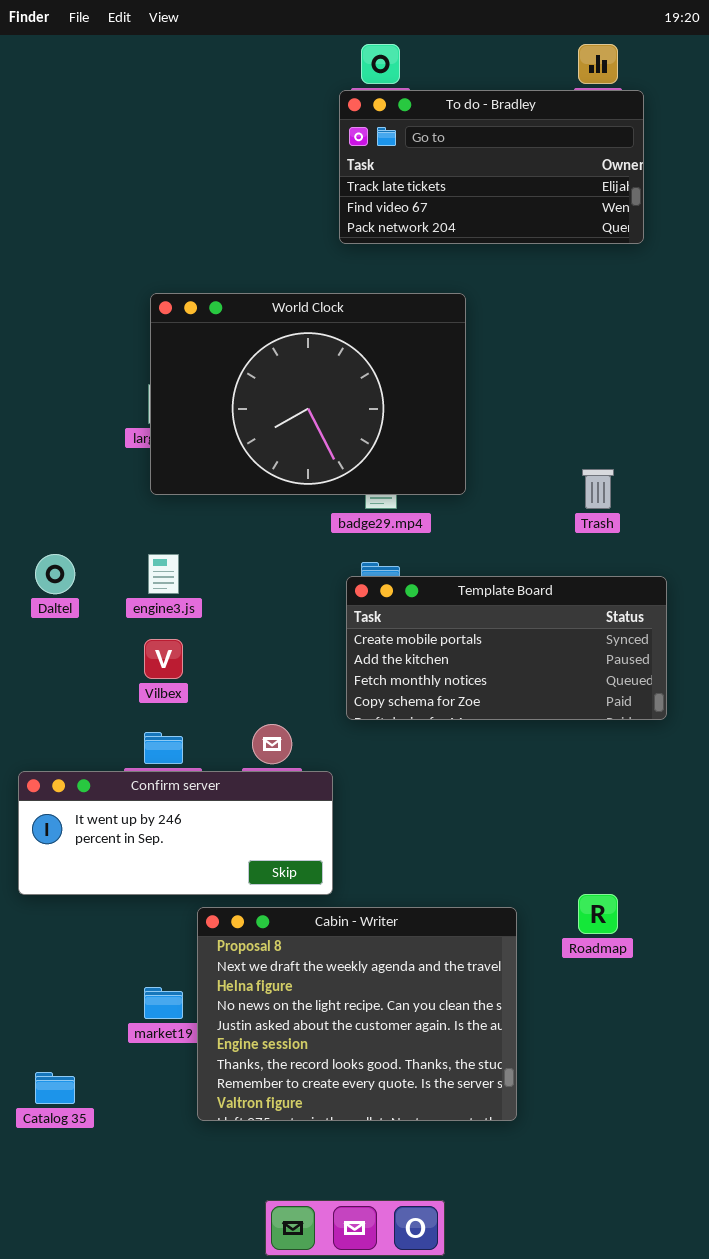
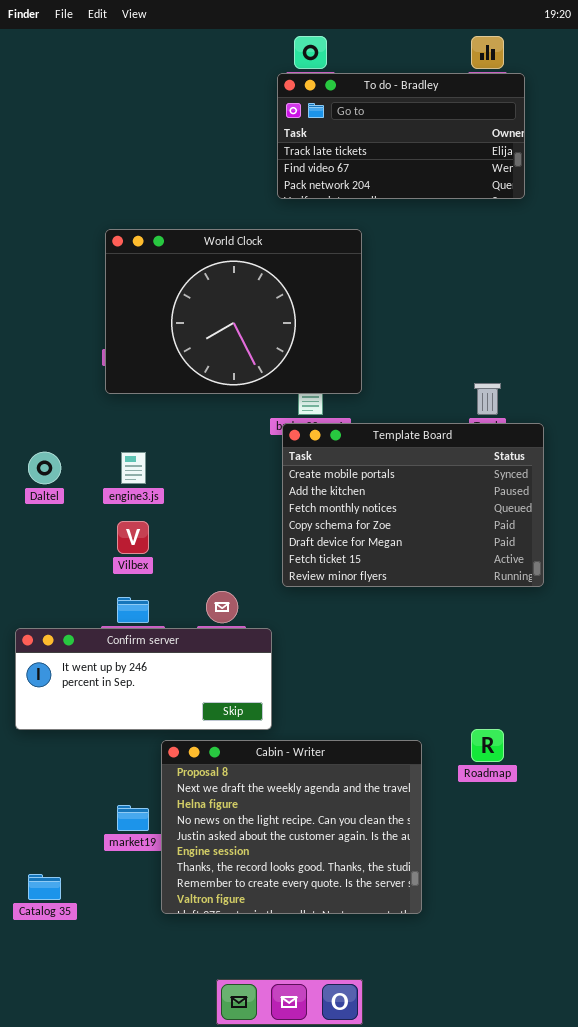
World Clock: [150,293,466,495] -> [105,229,362,394], moved
Template Board: [346,576,667,720] -> [282,423,544,587], resized

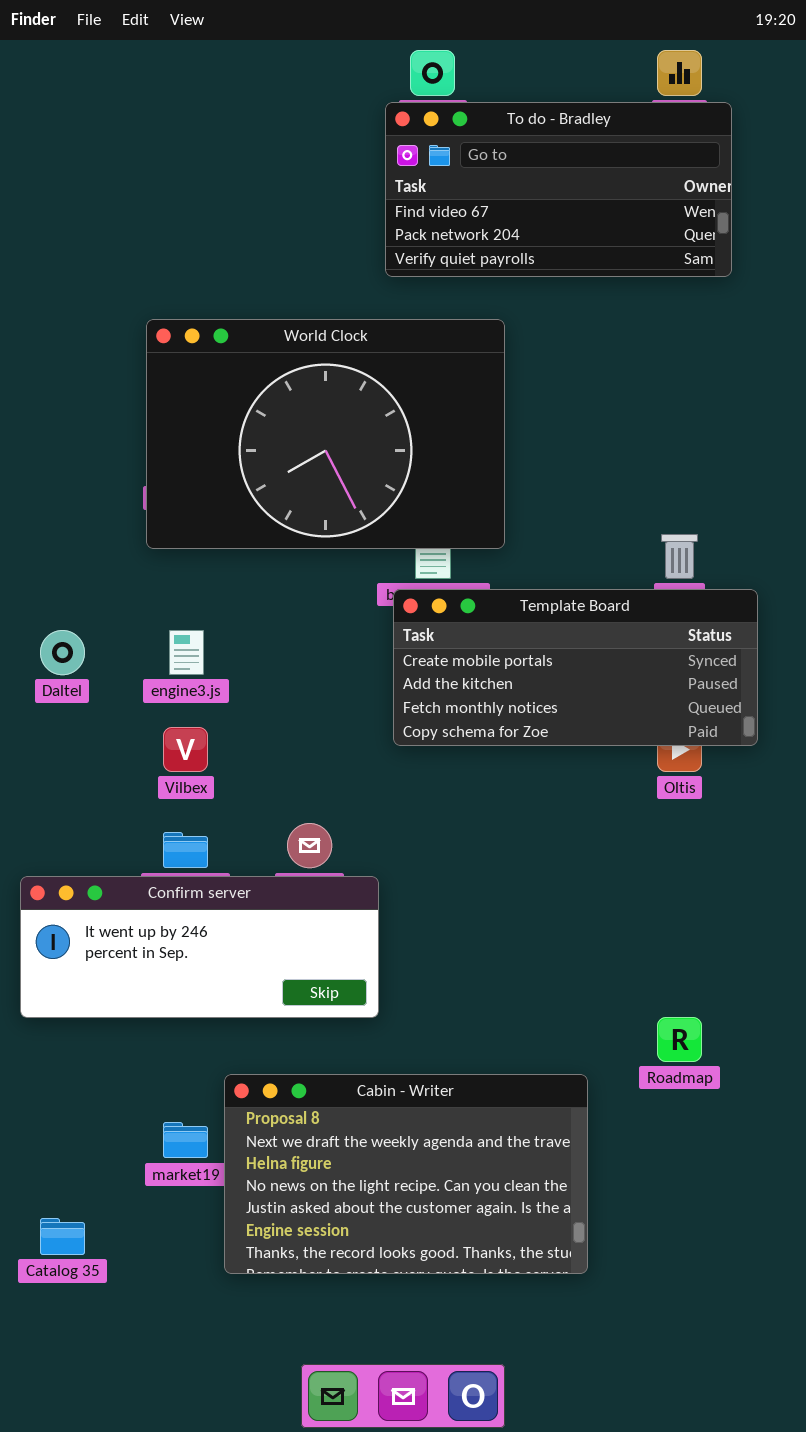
To do - Bradley: [277,73,525,199] -> [385,102,732,277], scrolled down 1 row
Template Board: [282,423,544,587] -> [393,589,758,746], resized
Cabin - Writer: [161,740,422,914] -> [224,1074,588,1274], resized

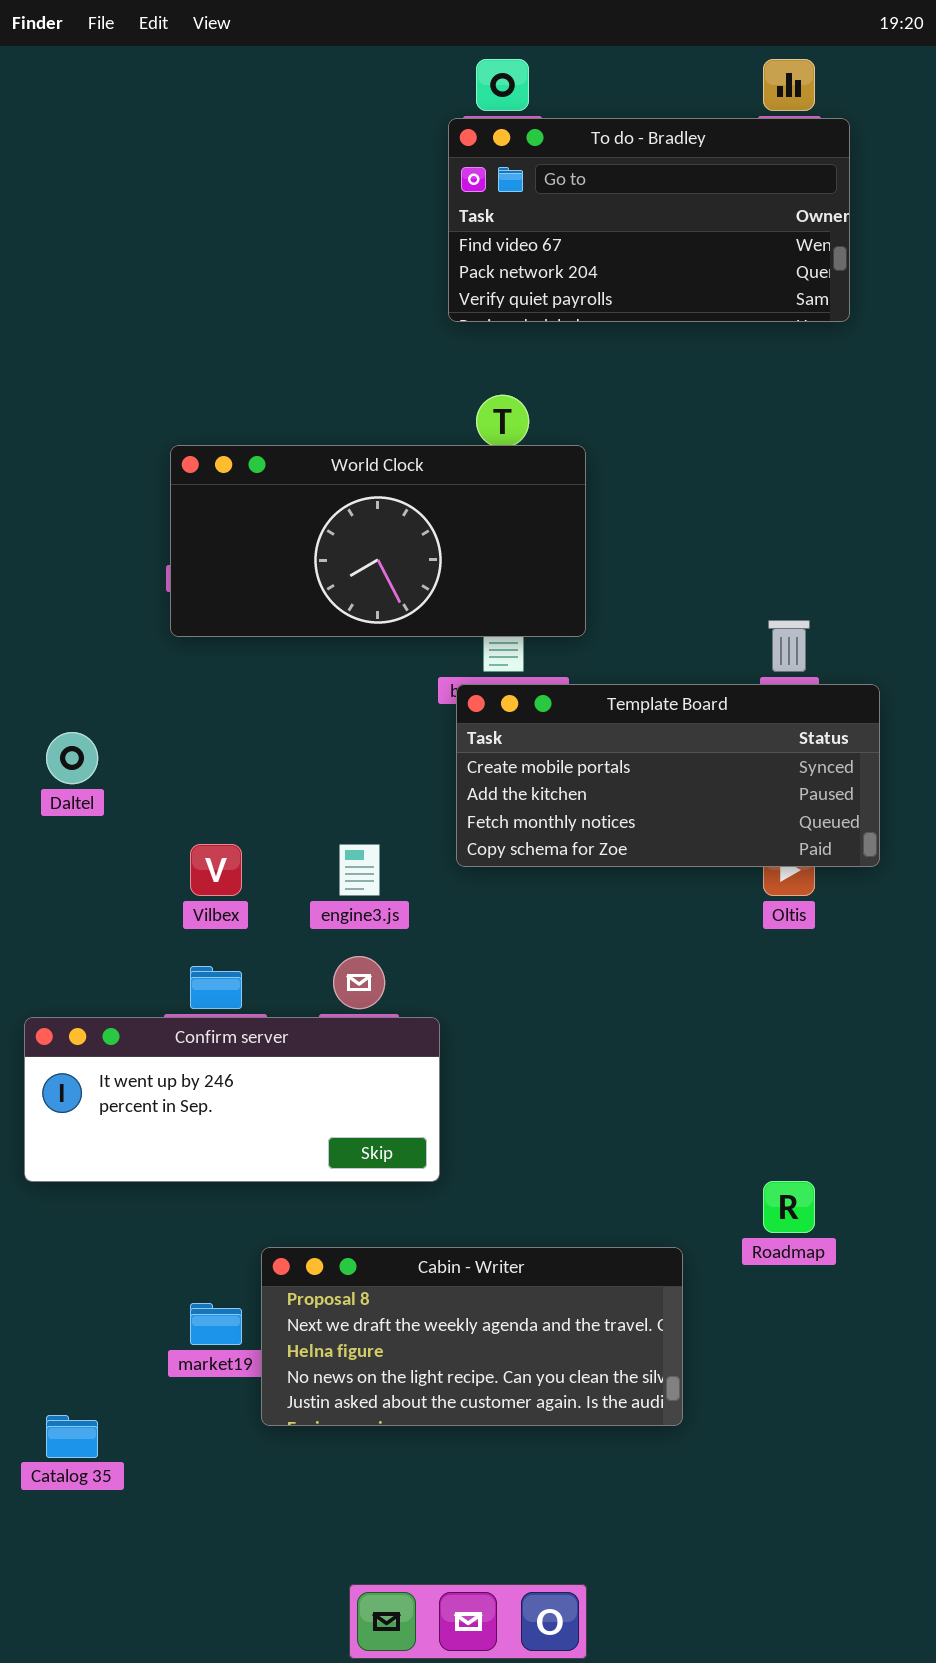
World Clock: [146,319,505,549] -> [170,445,586,637], resized
engine3.js: [169,630,204,675] -> [339,844,380,896], moved
Cabin - Writer: [224,1074,588,1274] -> [261,1247,683,1426], resized

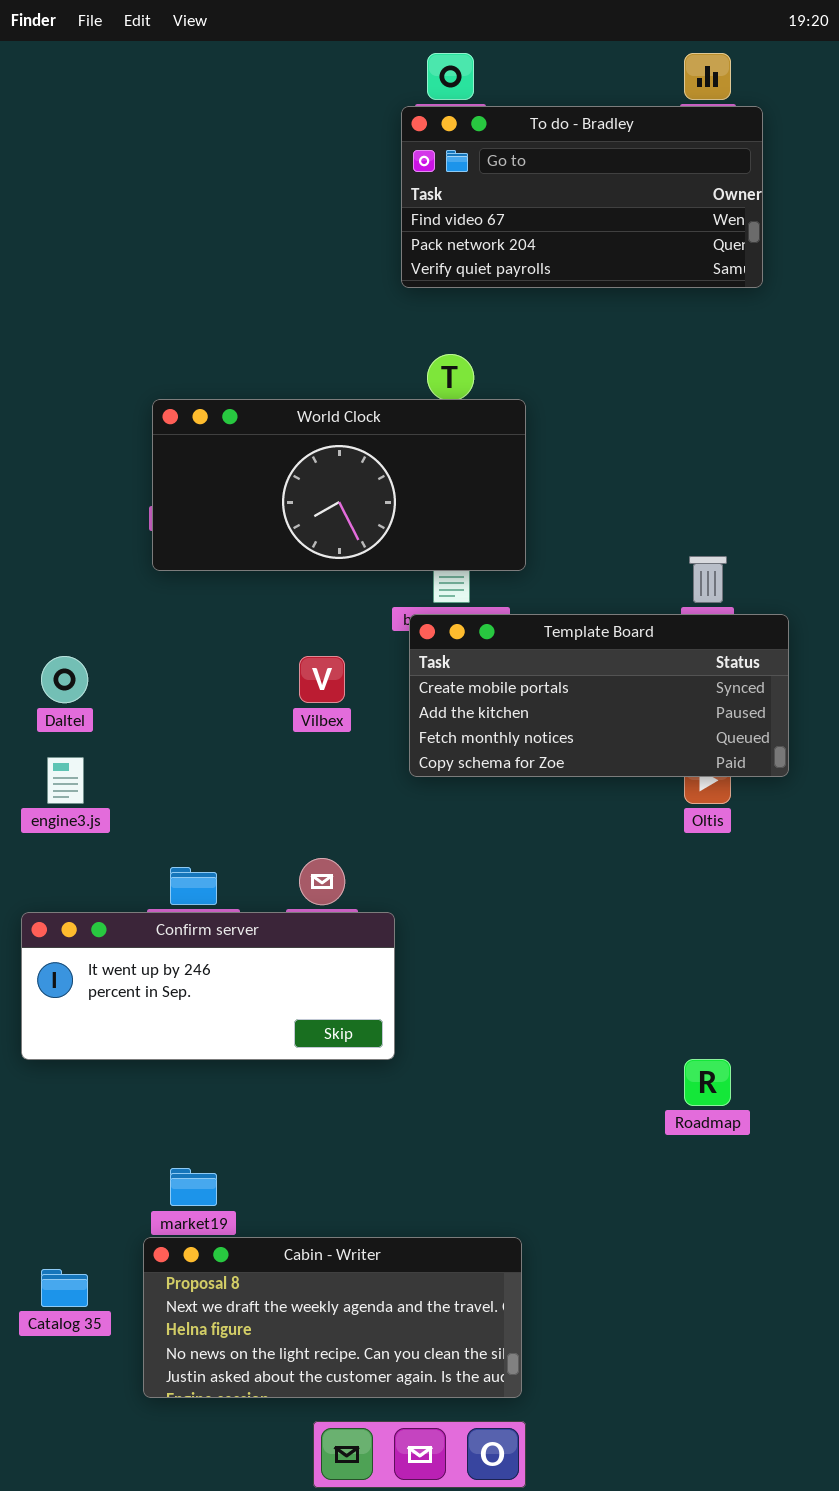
Vilbex: [190,844,242,896] -> [299,656,345,703], moved
engine3.js: [339,844,380,896] -> [47,757,84,804], moved
Cabin - Writer: [261,1247,683,1426] -> [143,1237,522,1398], moved

